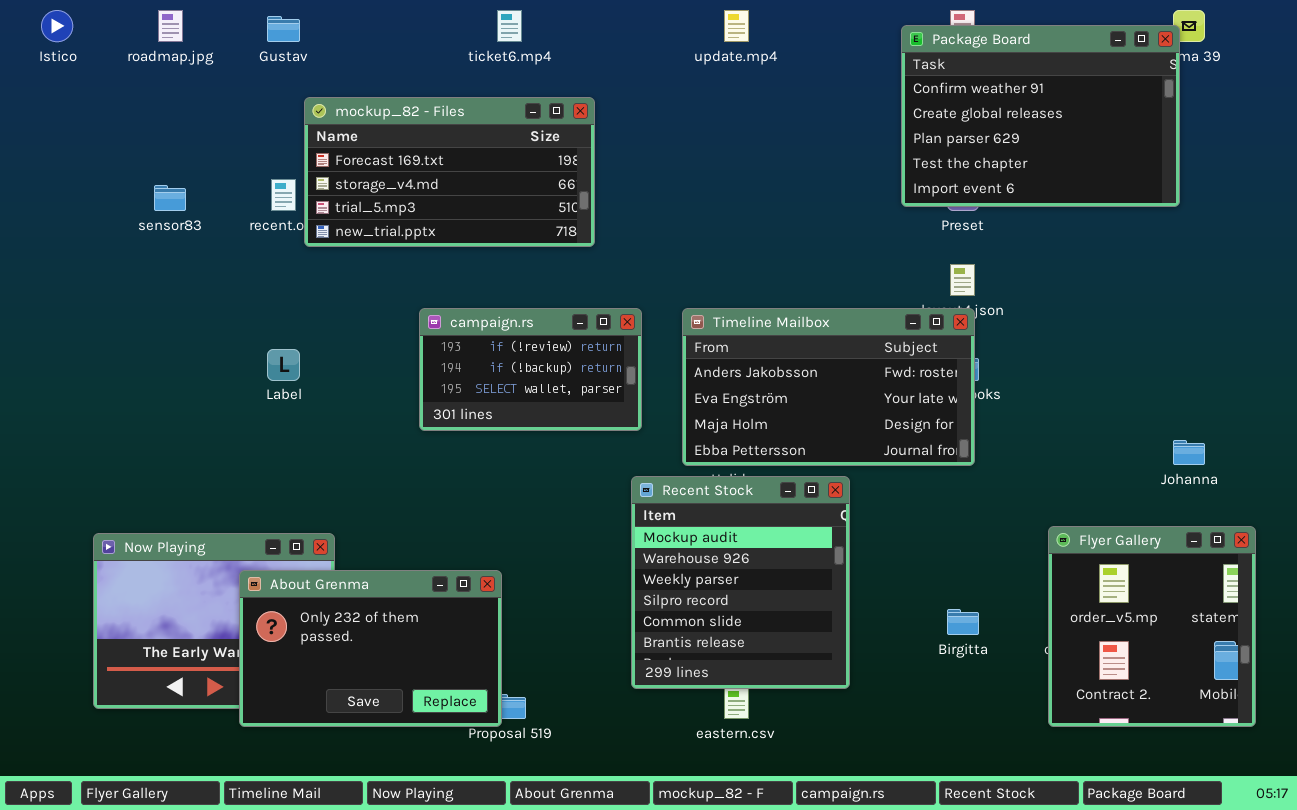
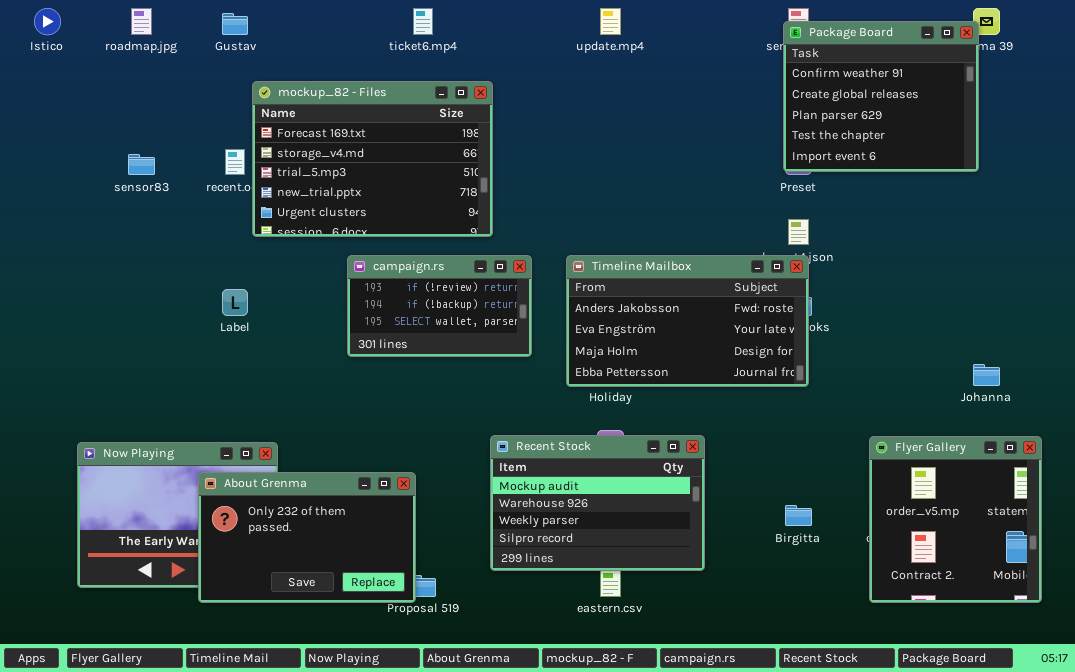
Package Board: [901,25,1180,207] -> [783,21,979,172], resized
mockup_82 - Files: [304,97,595,247] -> [252,81,493,237], resized
Recent Stock: [631,476,850,689] -> [490,435,705,571], resized

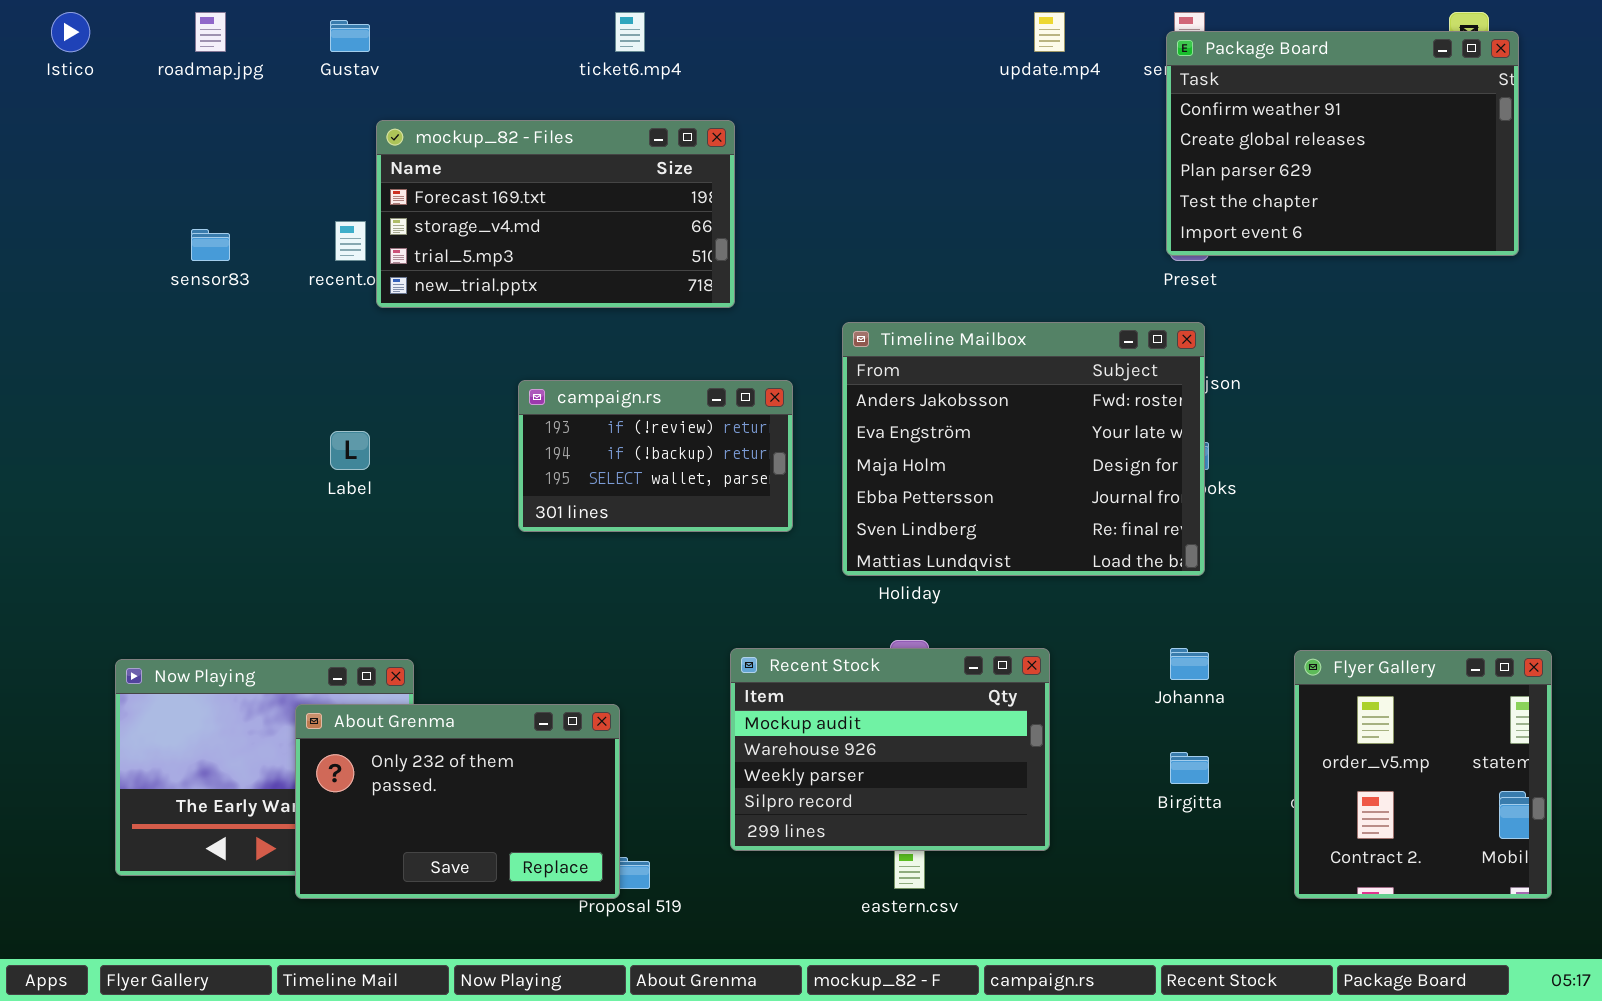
update.mp4: [600,8,621,35] -> [1034,12,1065,52], moved
Package Board: [783,21,979,172] -> [1166,31,1519,256], resized
mockup_82 - Files: [252,81,493,237] -> [376,120,735,308], resized
Timeline Mailbox: [566,255,809,387] -> [842,322,1205,576], resized
Johanna: [973,364,1000,386] -> [1170,648,1209,680], moved

